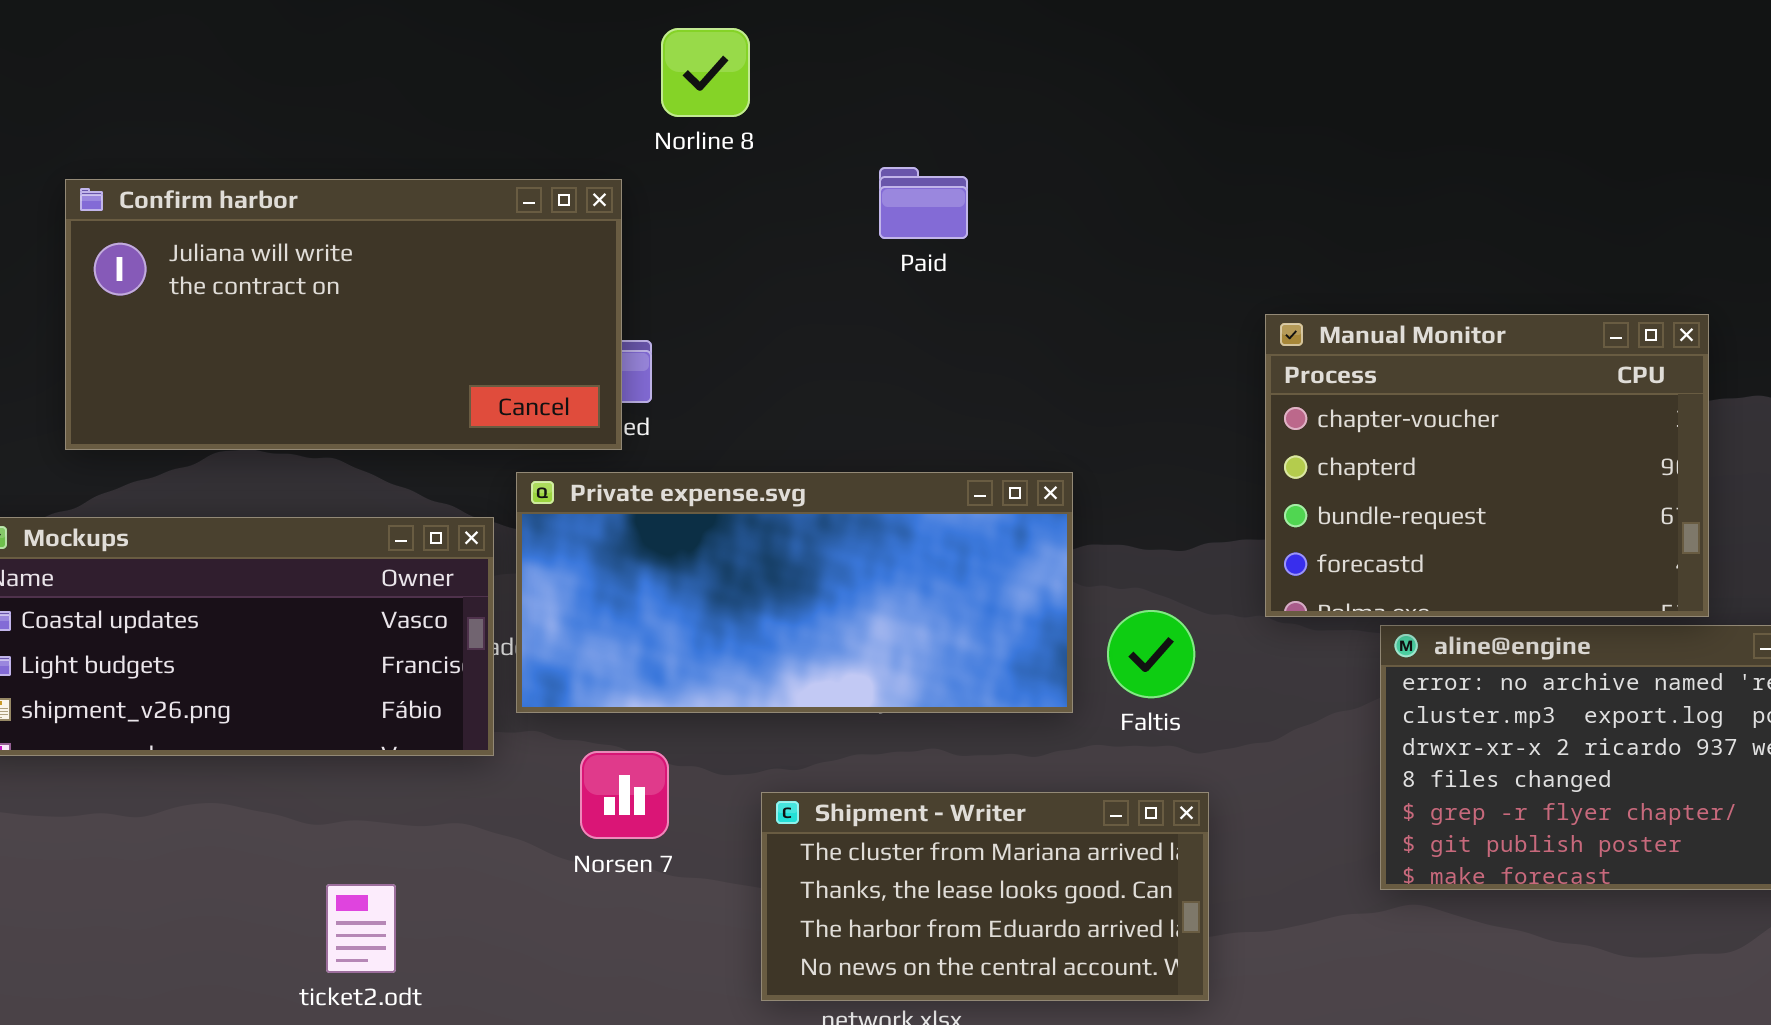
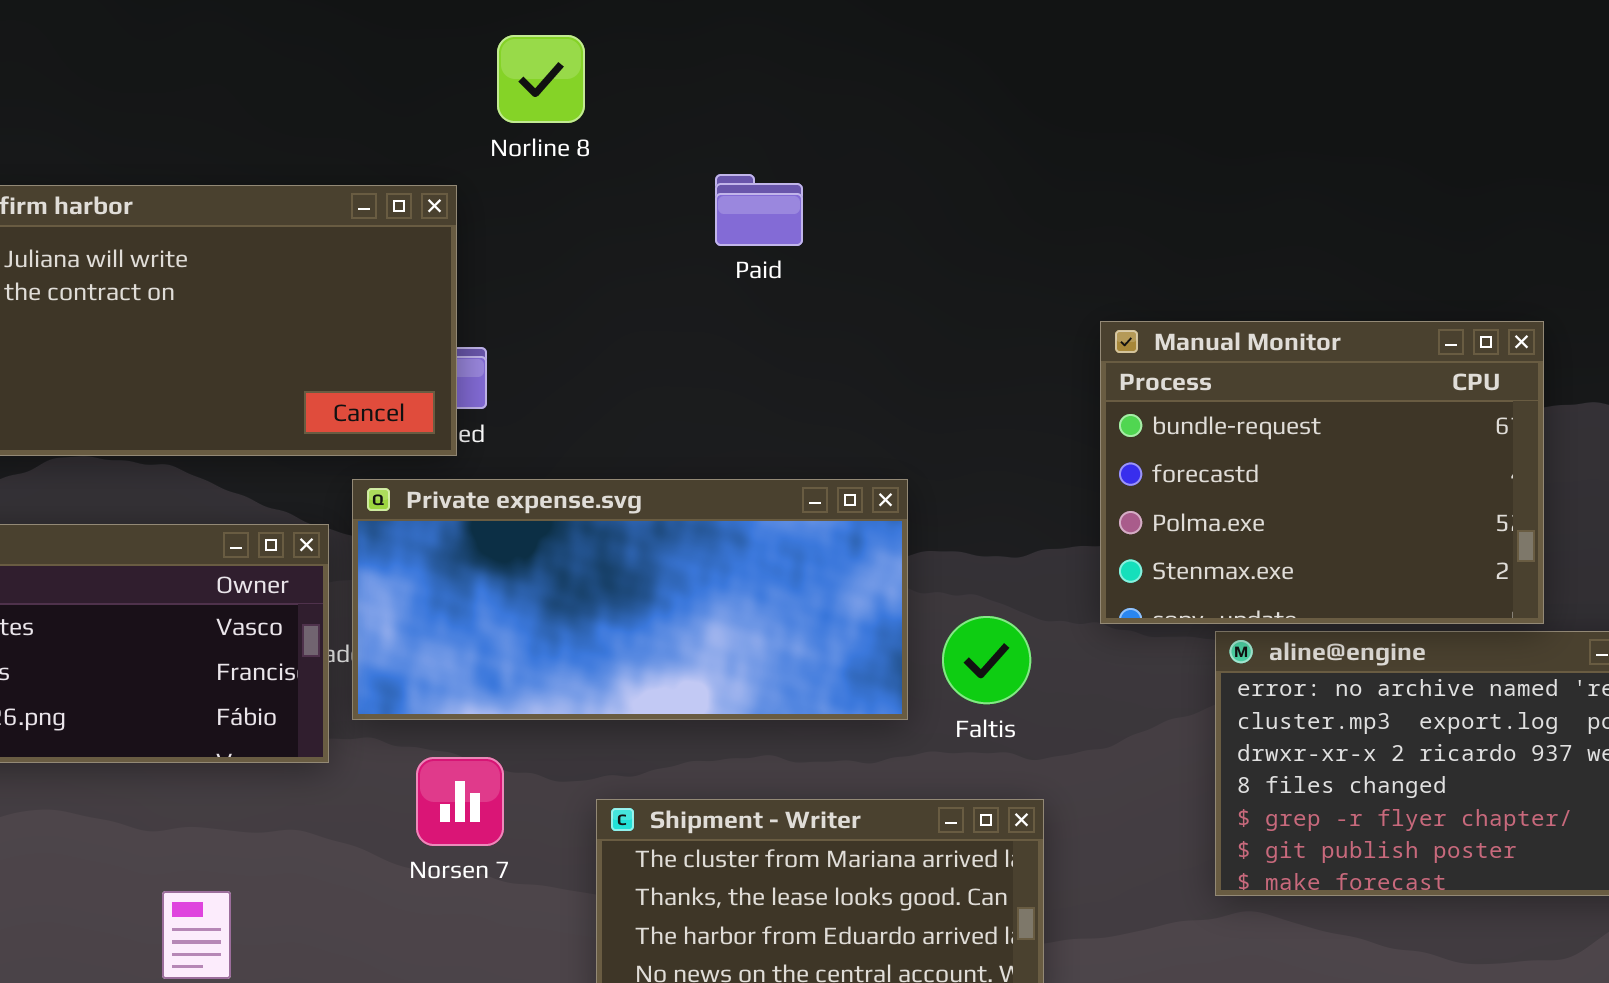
Manual Monitor: [1265,314,1709,617] -> [1100,321,1544,624], scrolled down 2 rows

